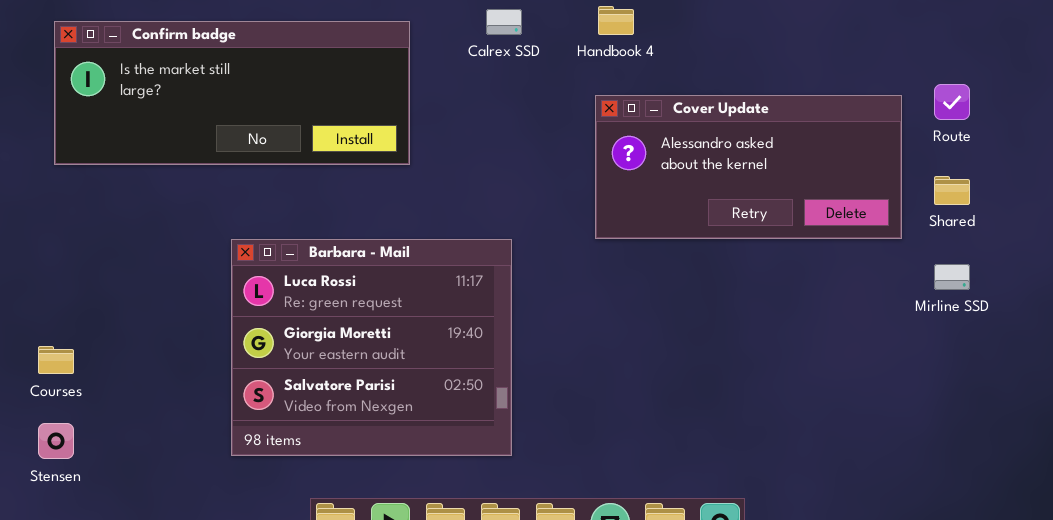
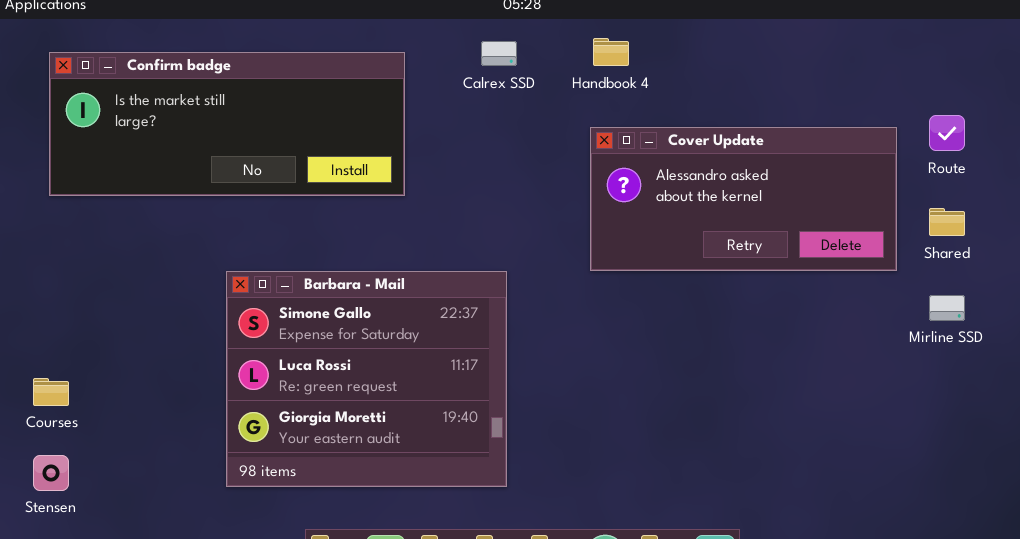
Barbara - Mail: [231,239,512,456] -> [226,271,507,487], scrolled up 1 row

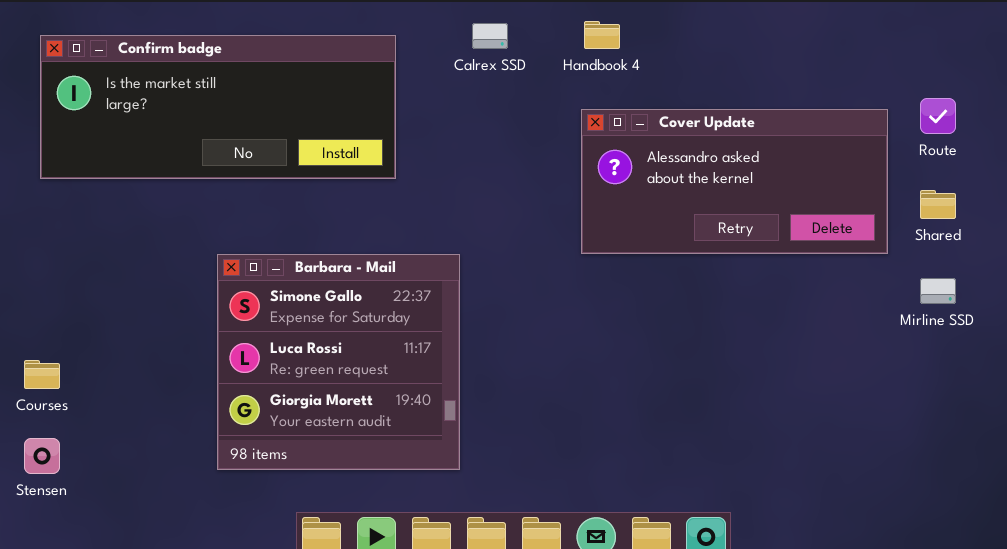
Barbara - Mail: [226,271,507,487] -> [217,254,460,470], resized

